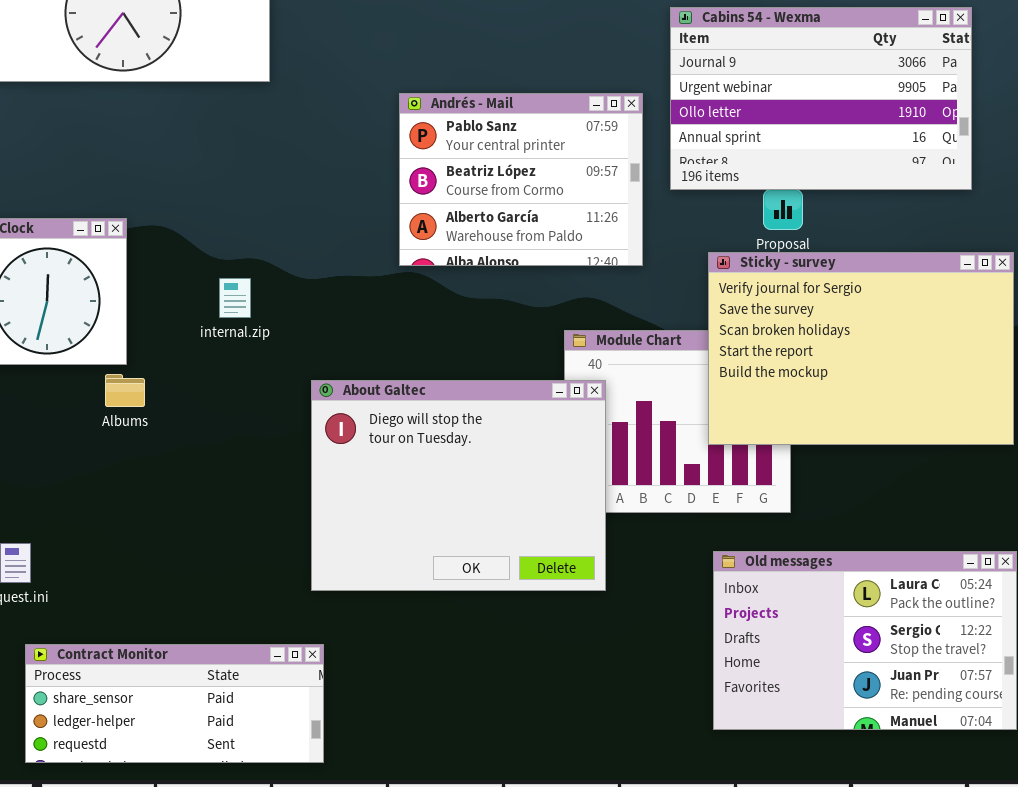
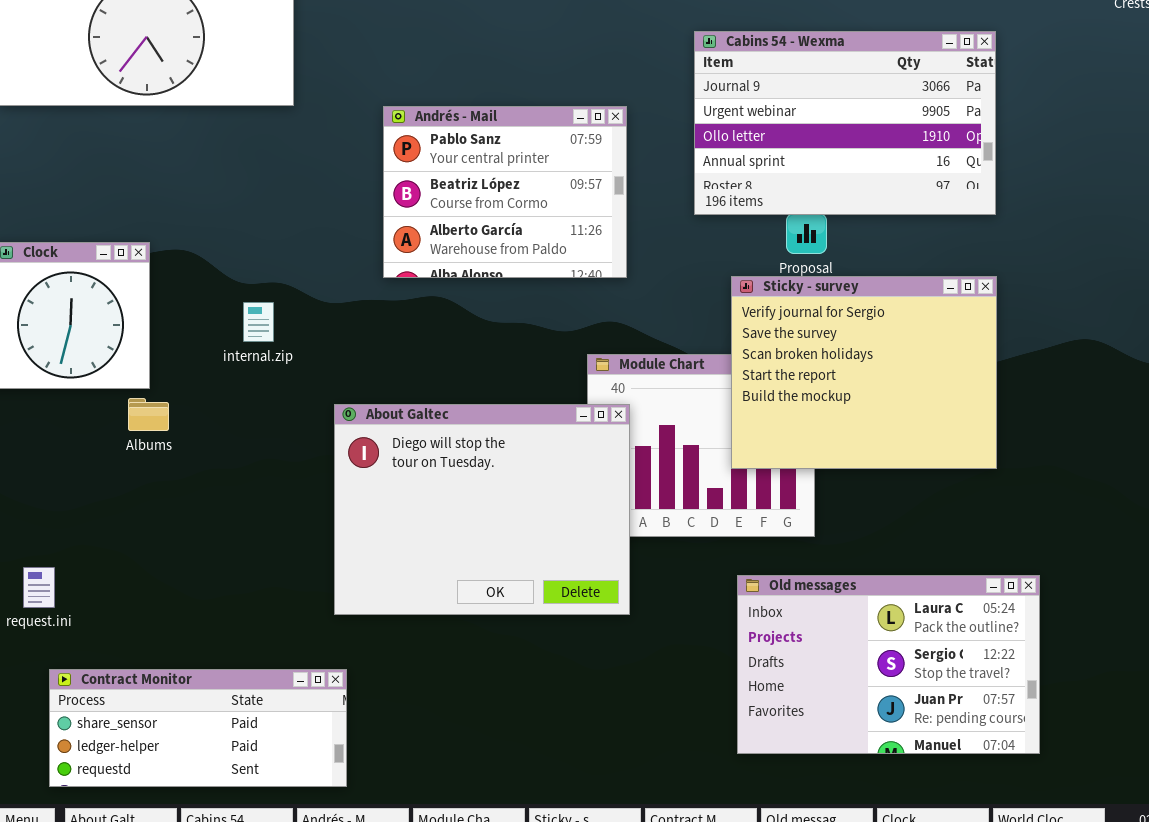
Andrés - Mail: [399,93,643,266] -> [383,106,627,278], moved
Sticky - survey: [708,252,1014,445] -> [731,276,997,469], resized

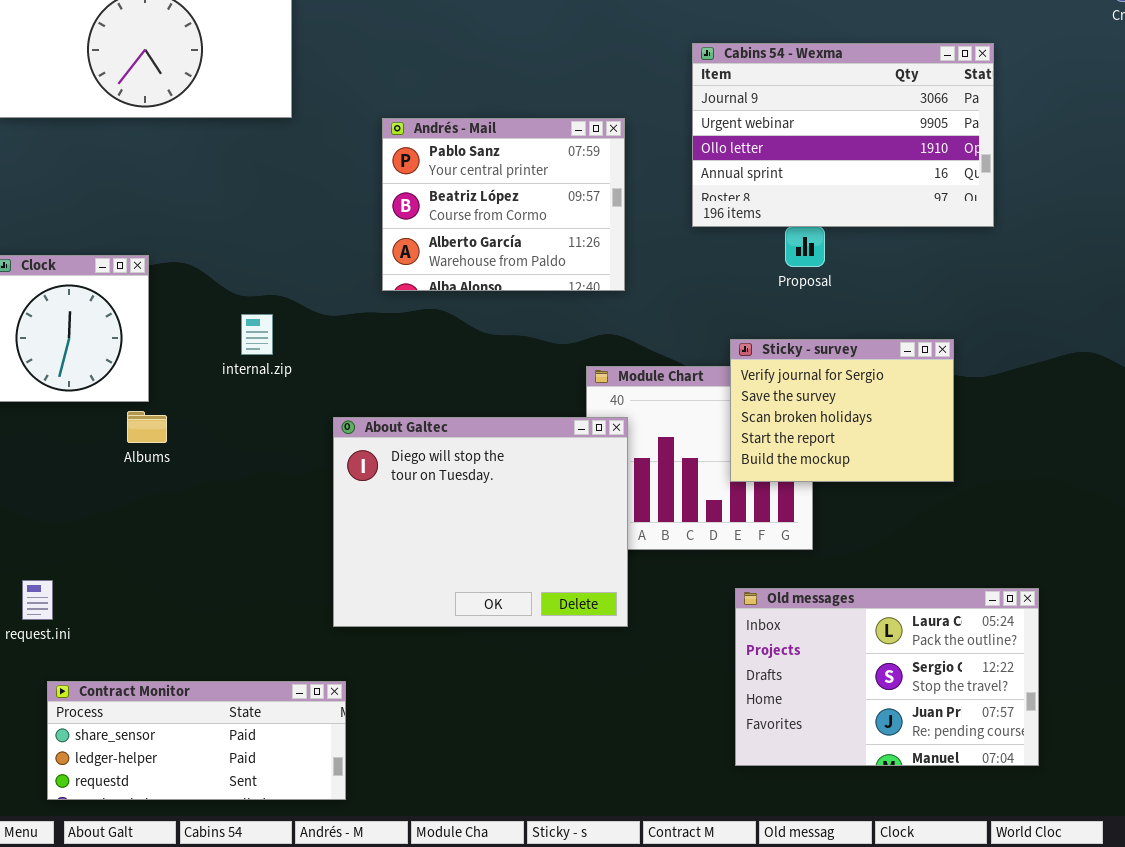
Sticky - survey: [731,276,997,469] -> [730,339,954,482], resized

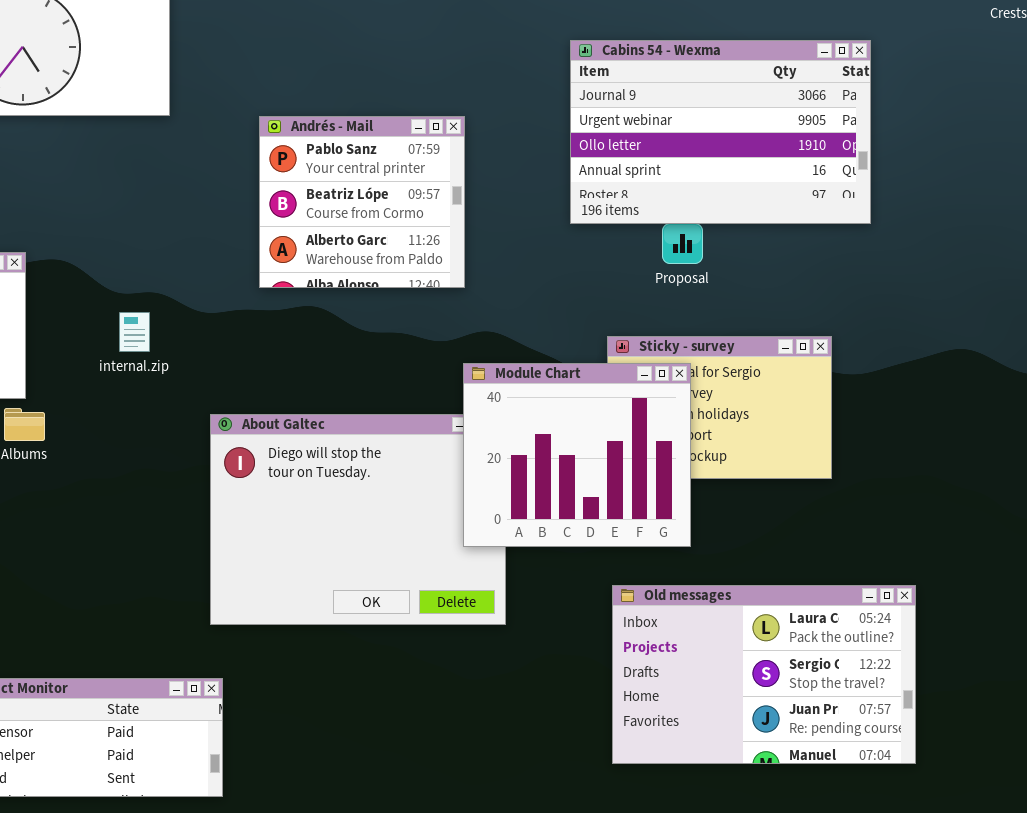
Andrés - Mail: [382,118,625,291] -> [259,116,465,288], resized
Module Chart: [586,366,813,550] -> [463,363,691,547], raised

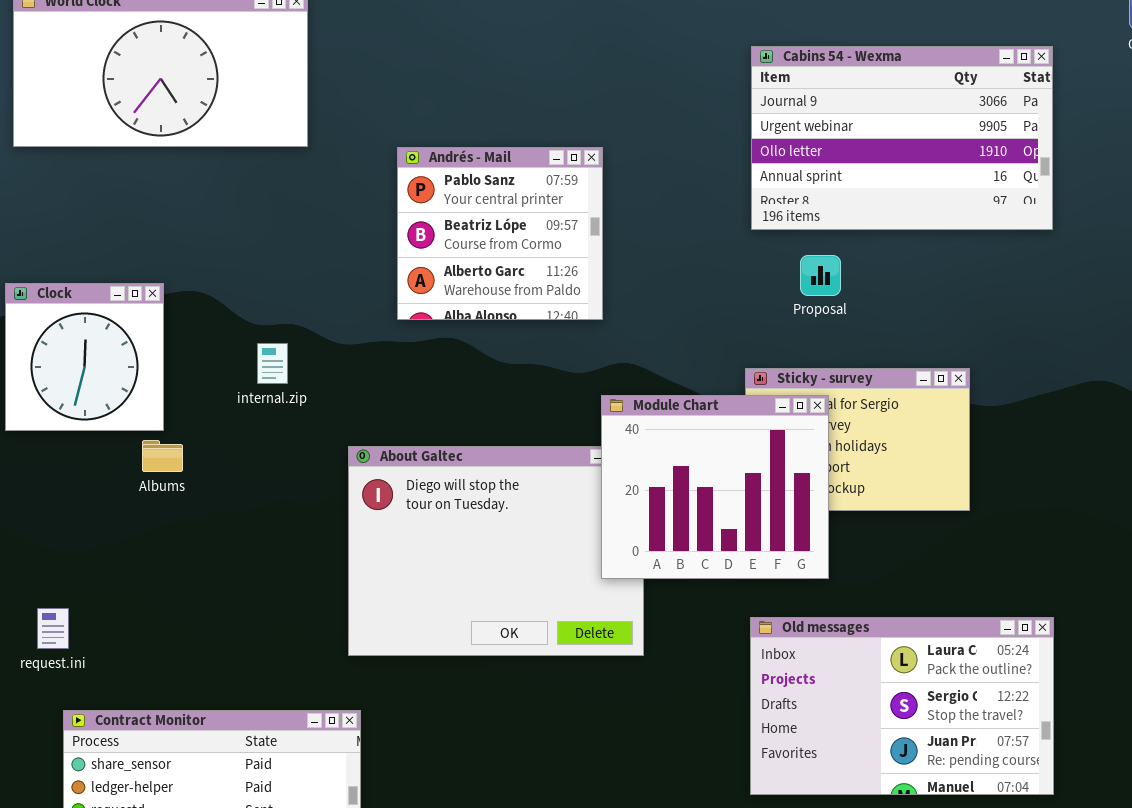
Cabins 54 - Wexma: [570,40,871,224] -> [751,46,1053,230], moved

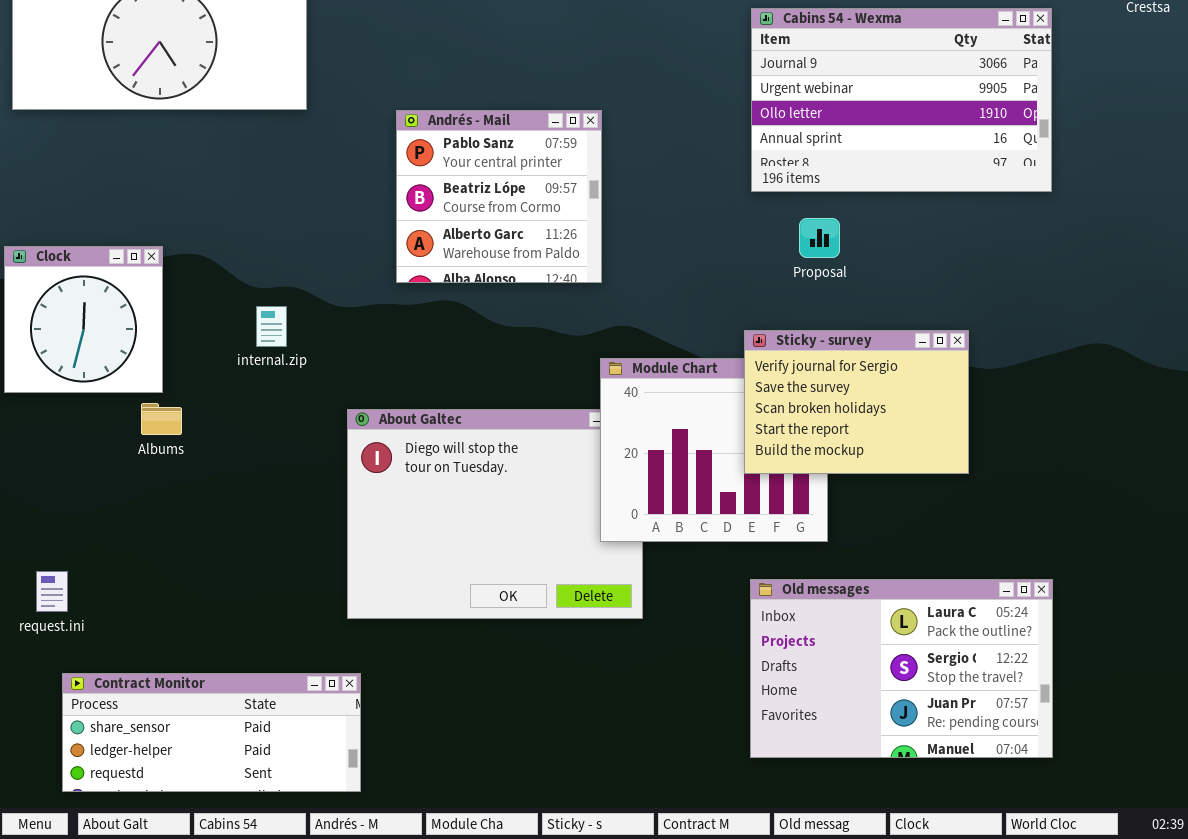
Sticky - survey: [745,368,970,511] -> [744,330,969,474], raised

